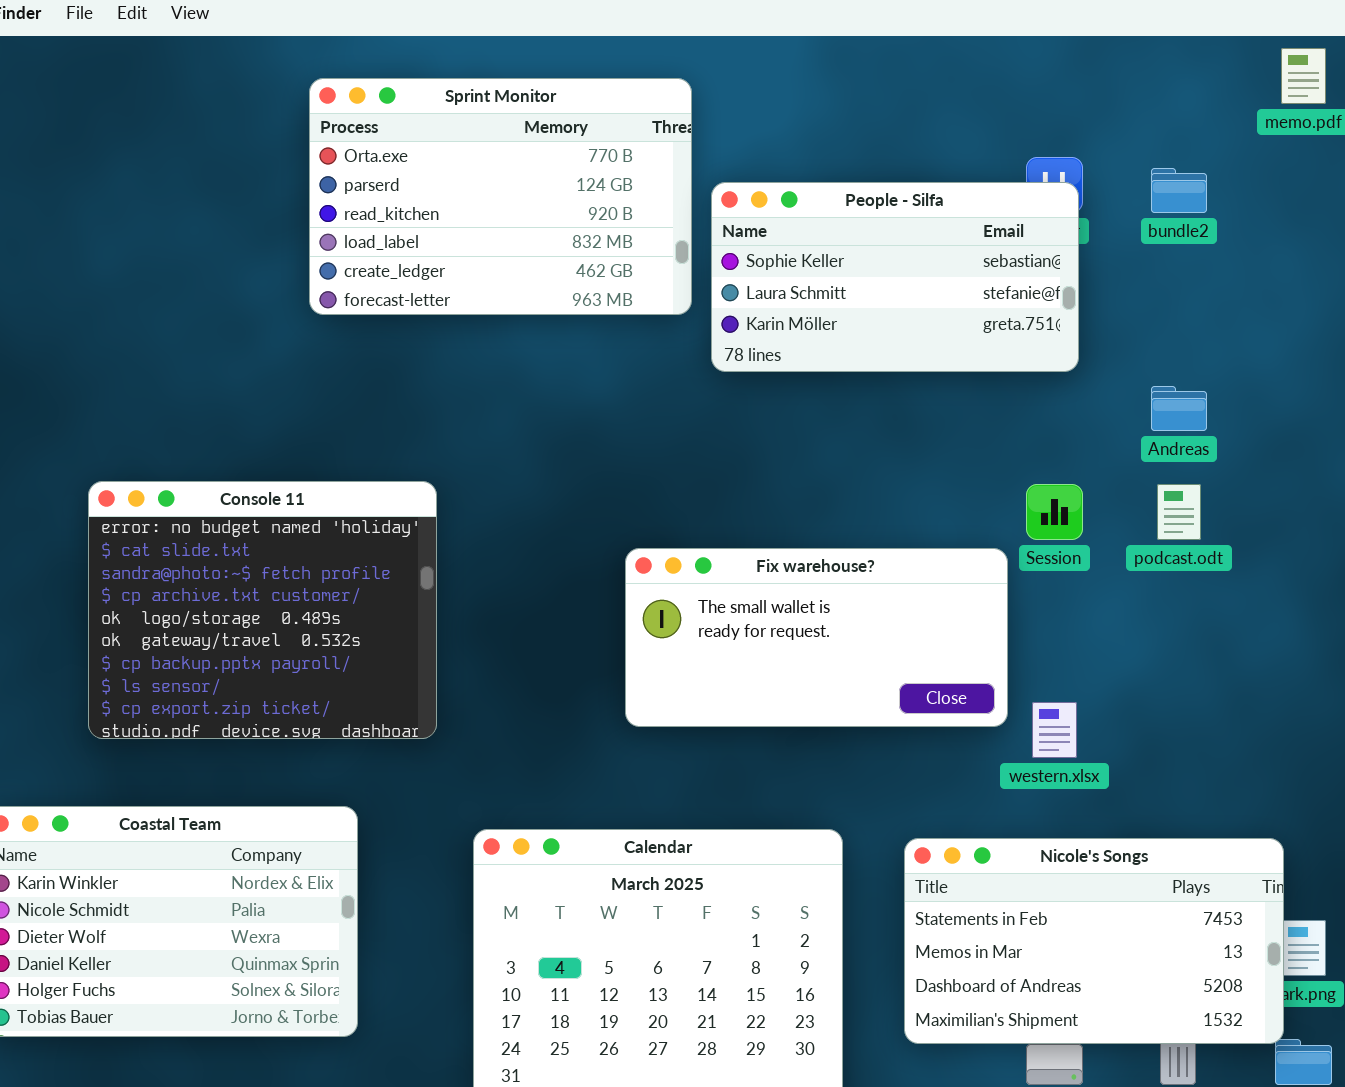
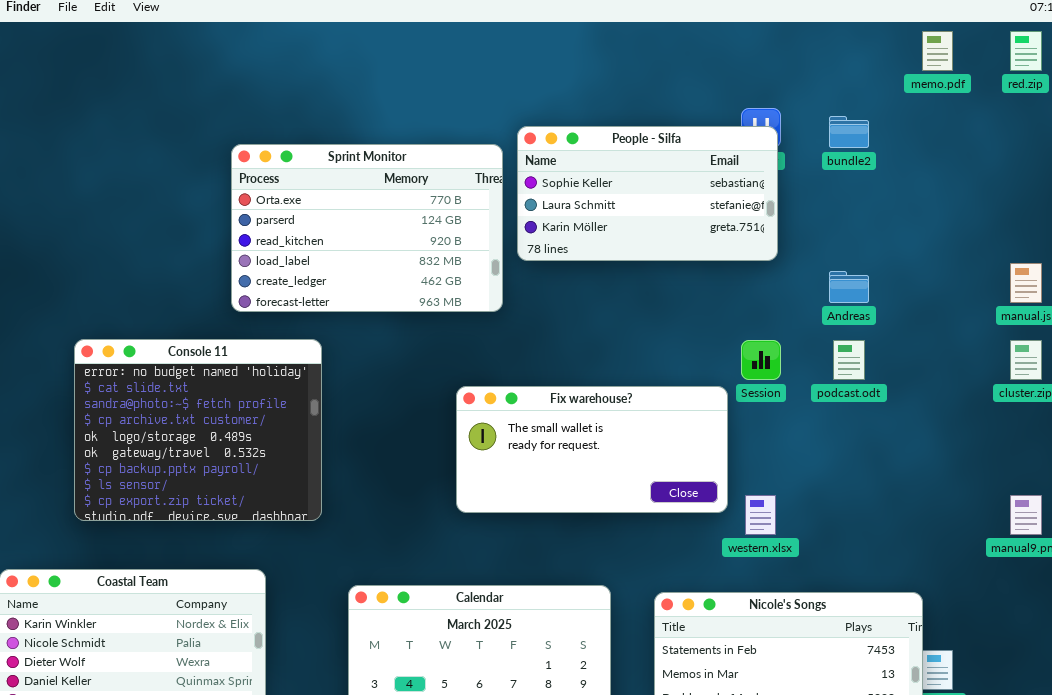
Sprint Monitor: [309,78,692,315] -> [231,144,503,312], moved

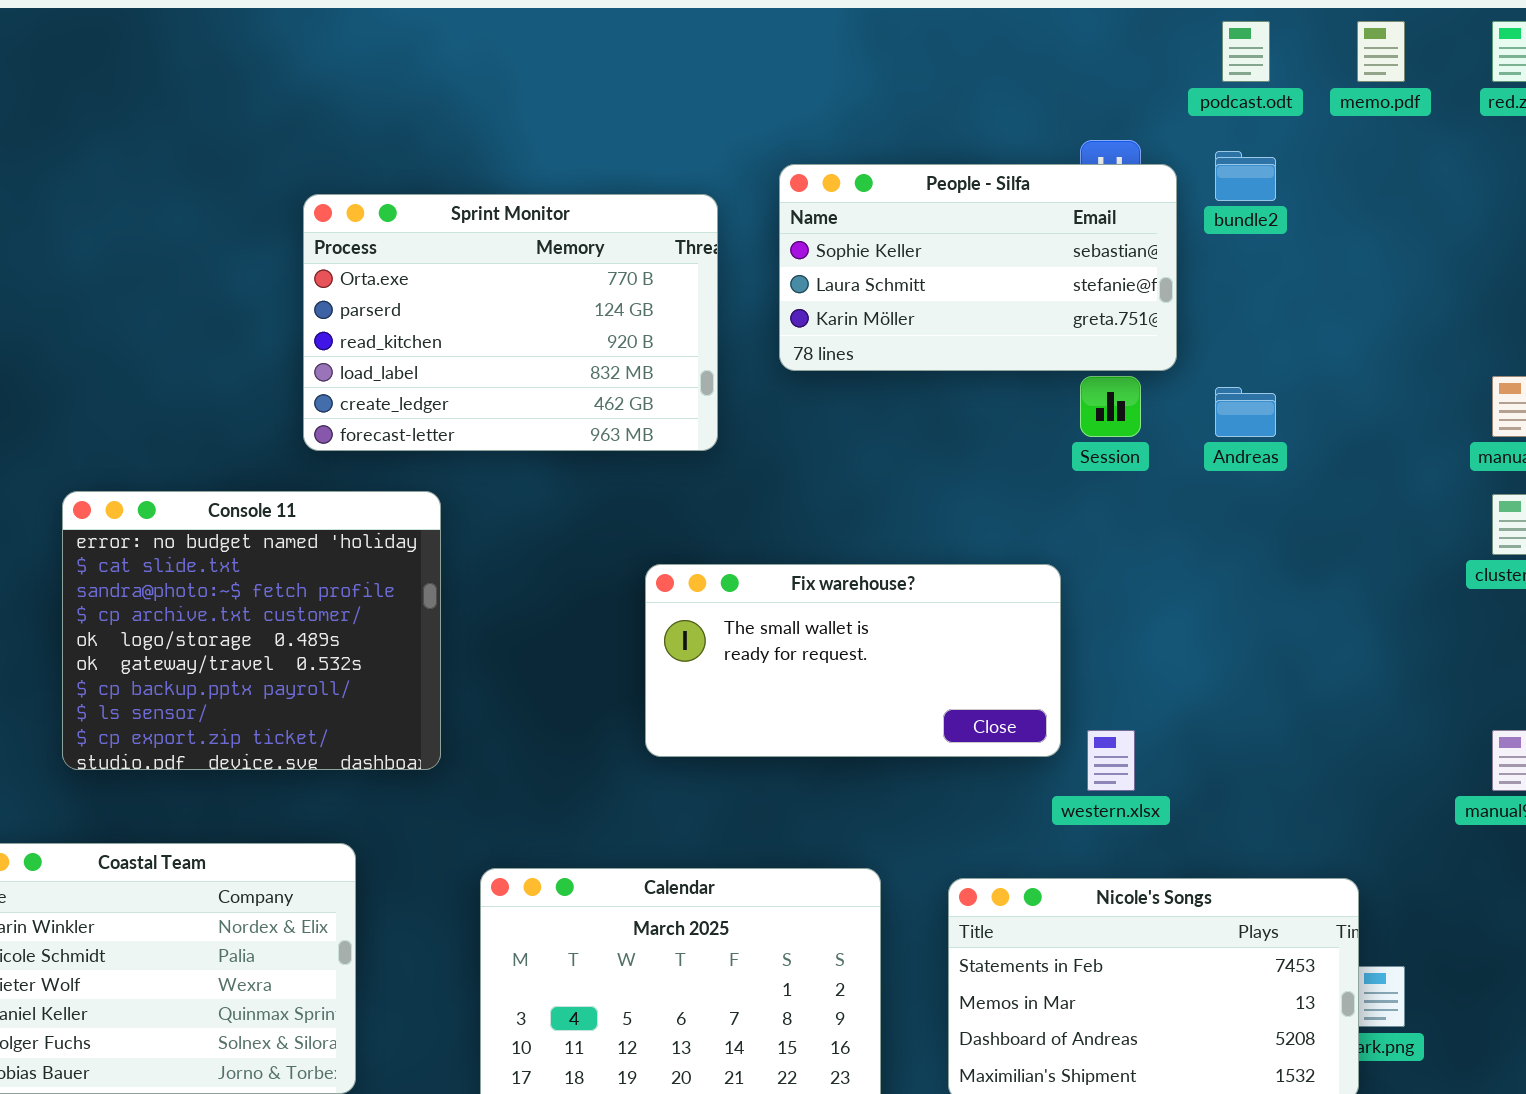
People - Silfa: [517,126,778,261] -> [779,164,1177,371], moved
Session: [741,340,781,380] -> [1080,376,1141,437], moved
podcast.odt: [833,340,865,380] -> [1222,21,1270,82], moved

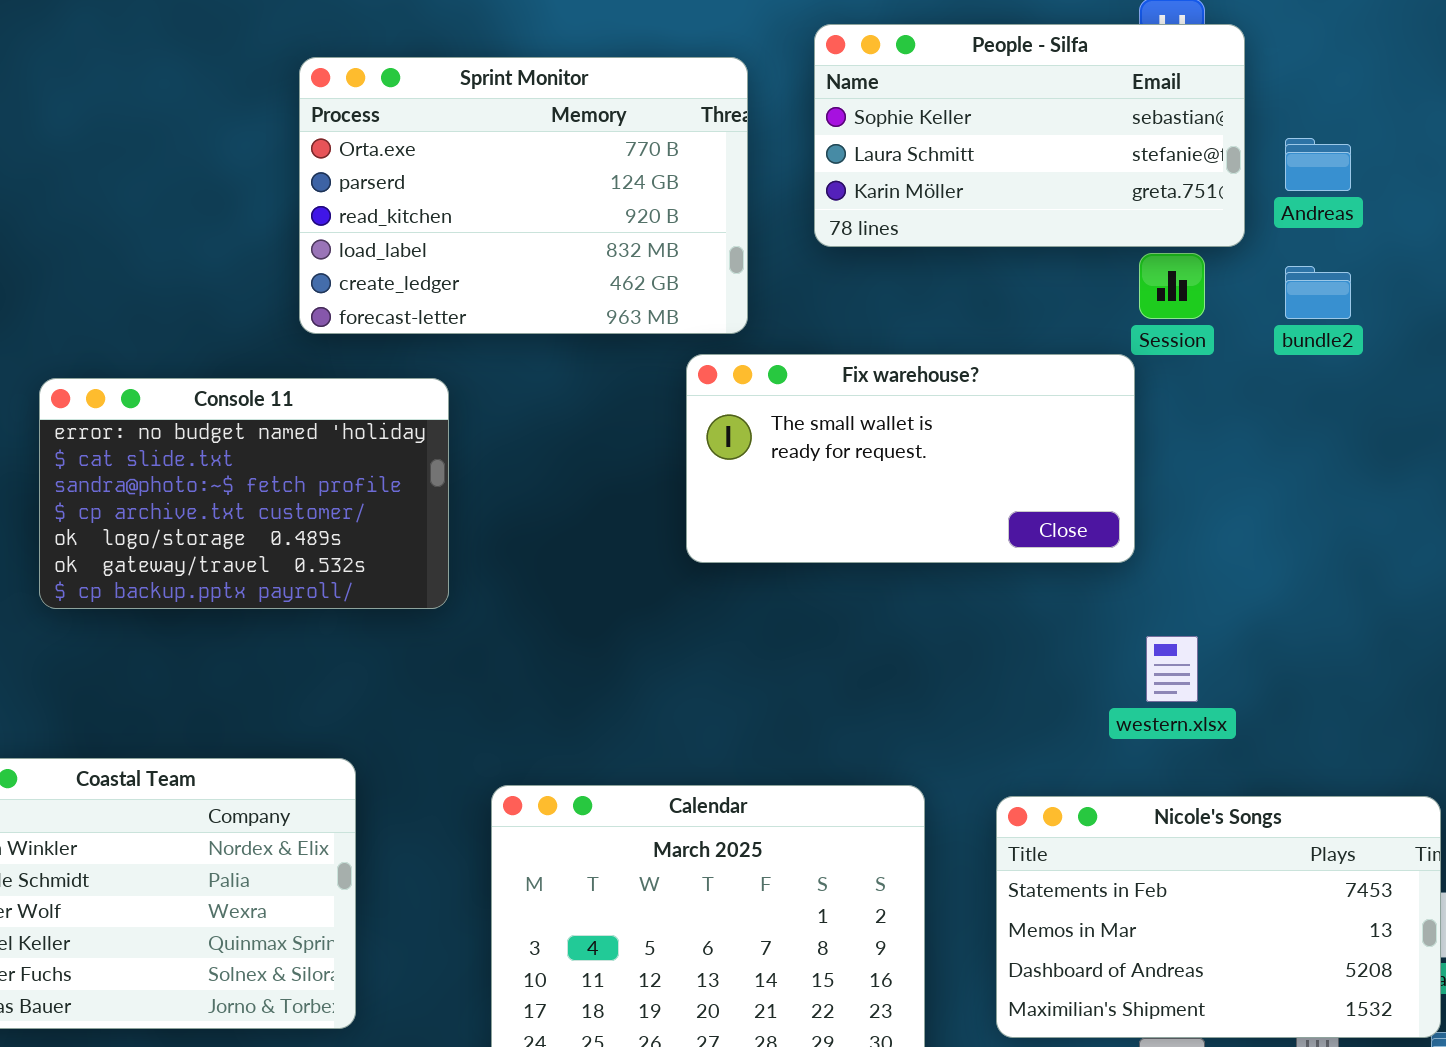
bundle2: [1215,151,1276,201] -> [1285,266,1351,319], moved
Andreas: [1215,387,1276,437] -> [1285,138,1351,191], moved
Console 11: [62,491,441,770] -> [39,378,449,609], resized
Fix warehouse?: [645,564,1061,757] -> [686,354,1135,563], moved

